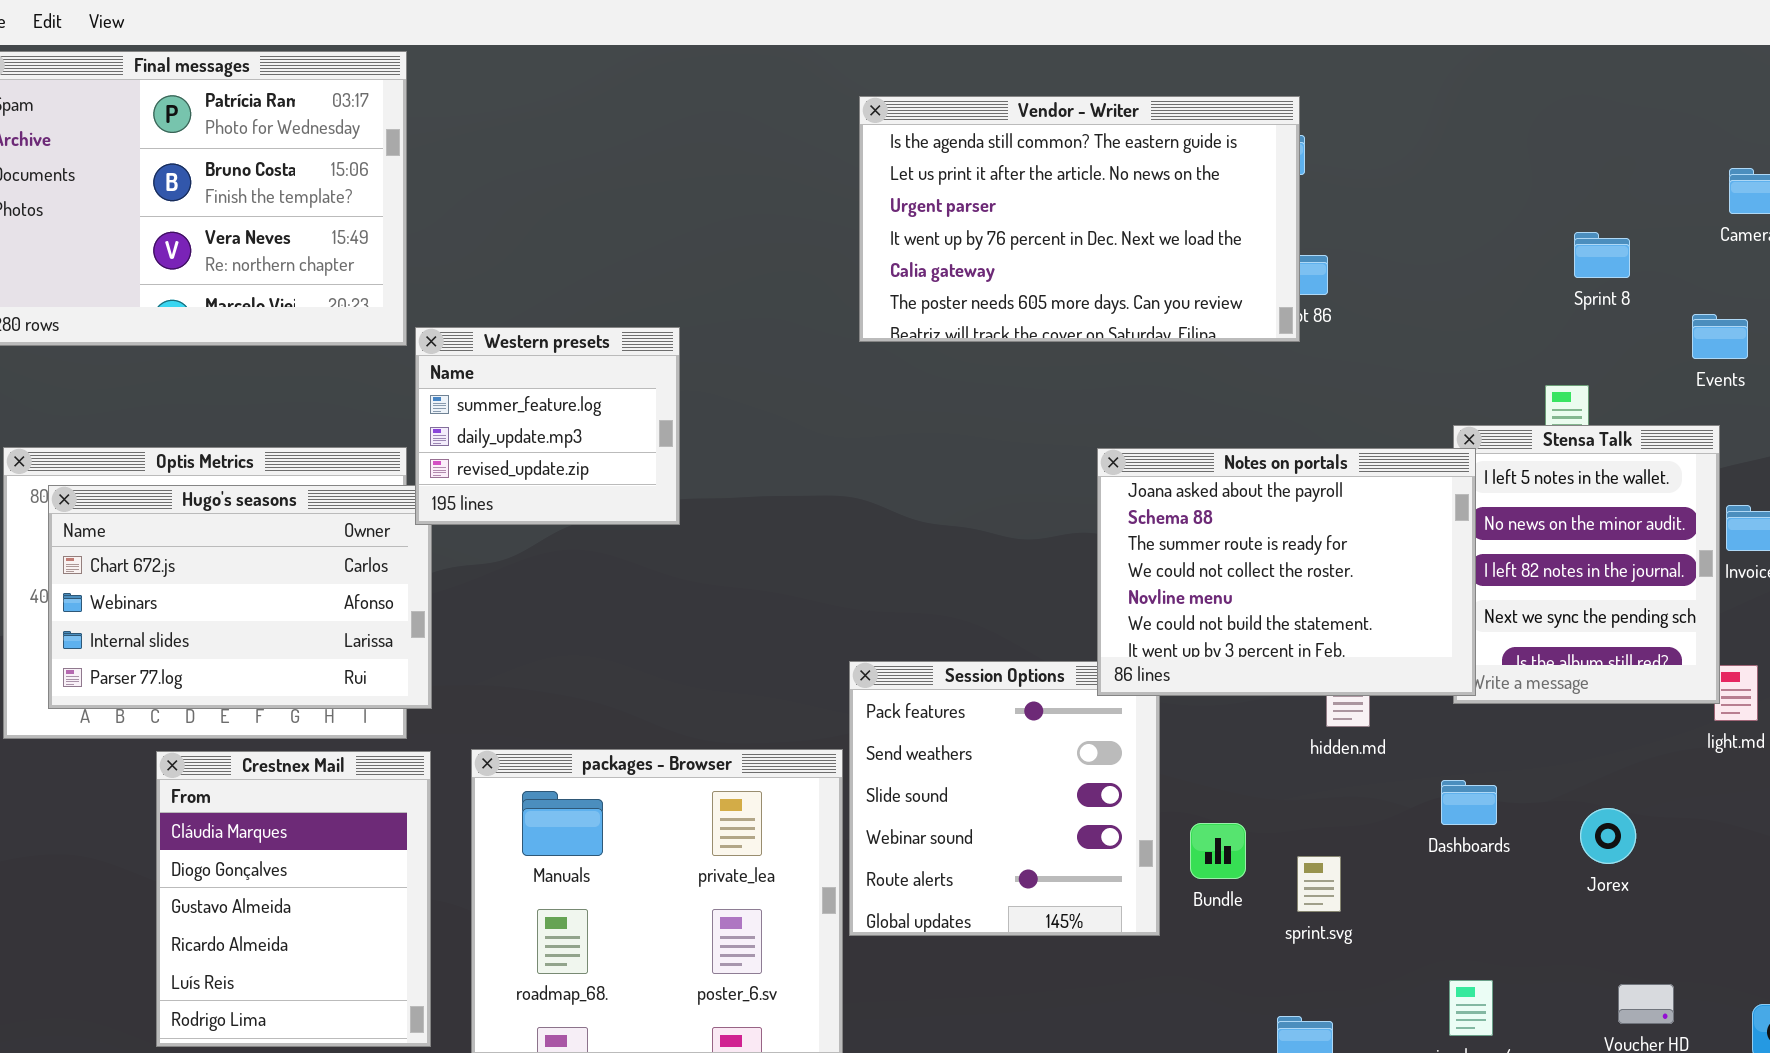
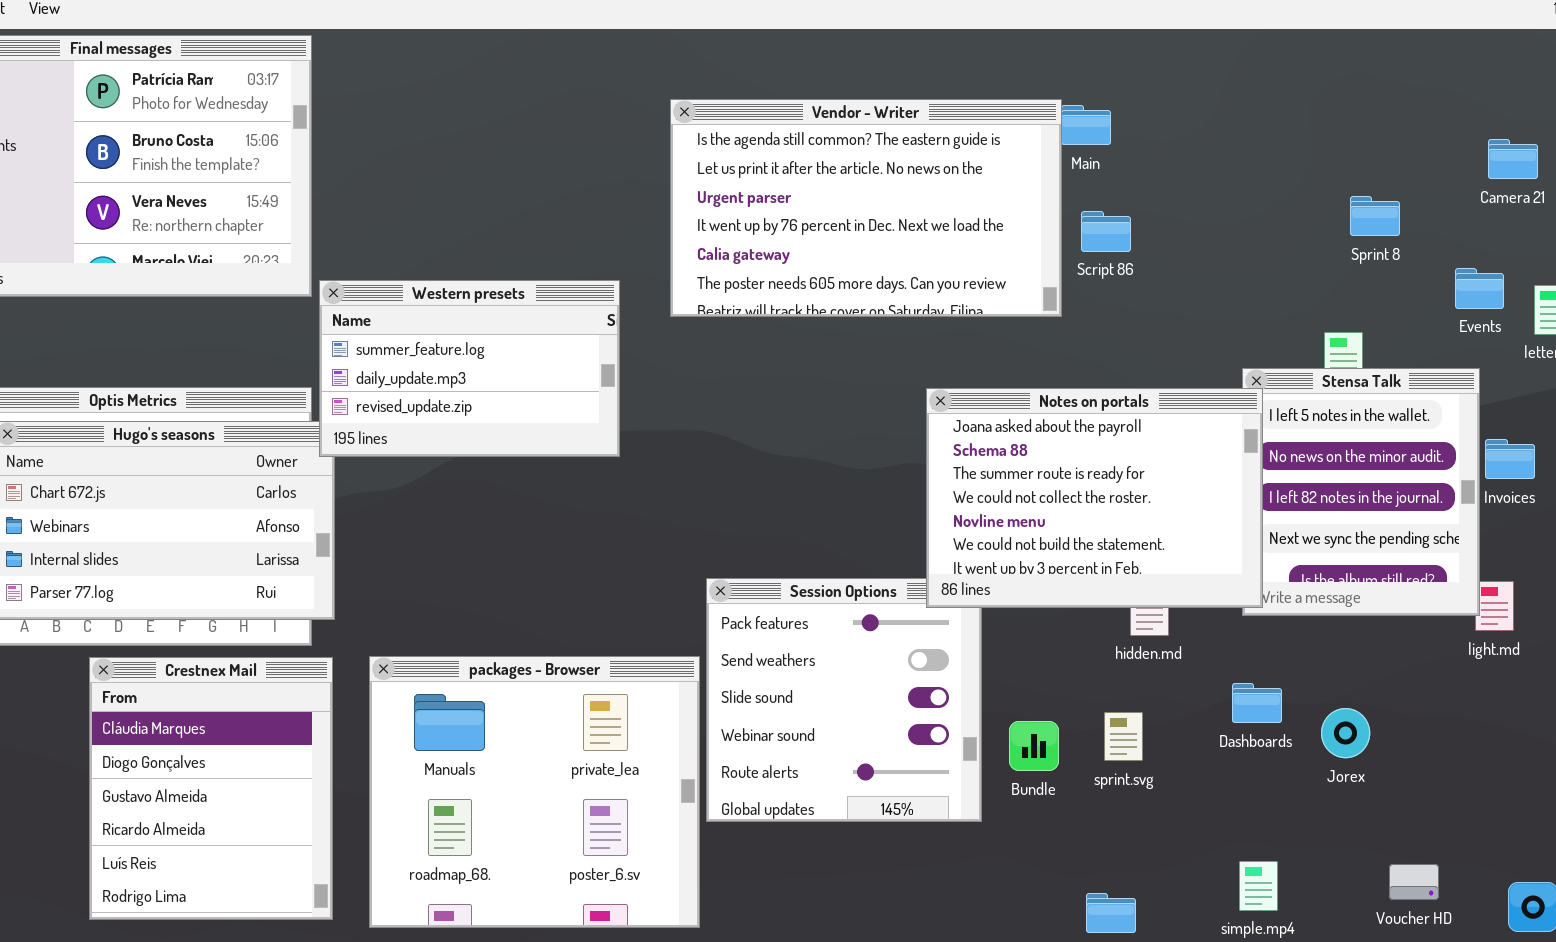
Vendor - Writer: [859,96,1300,342] -> [670,99,1062,317], moved
Western presets: [415,327,680,525] -> [319,280,620,457], resized
Jorex: [1580,808,1636,864] -> [1321,708,1370,758], moved
sprint.svg: [1297,856,1341,912] -> [1104,712,1143,761], moved

